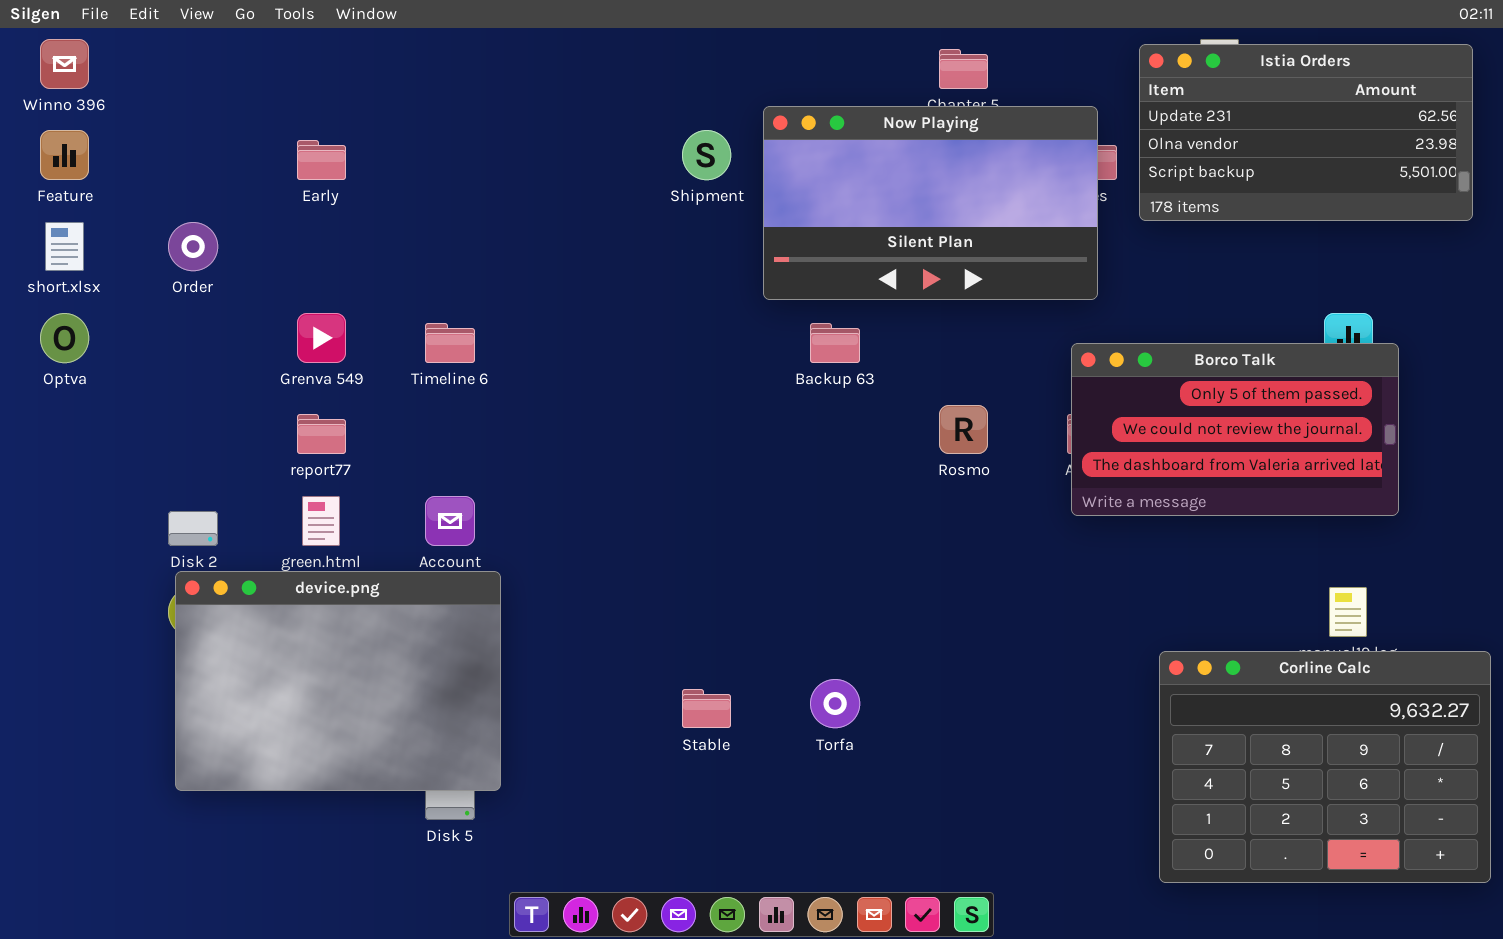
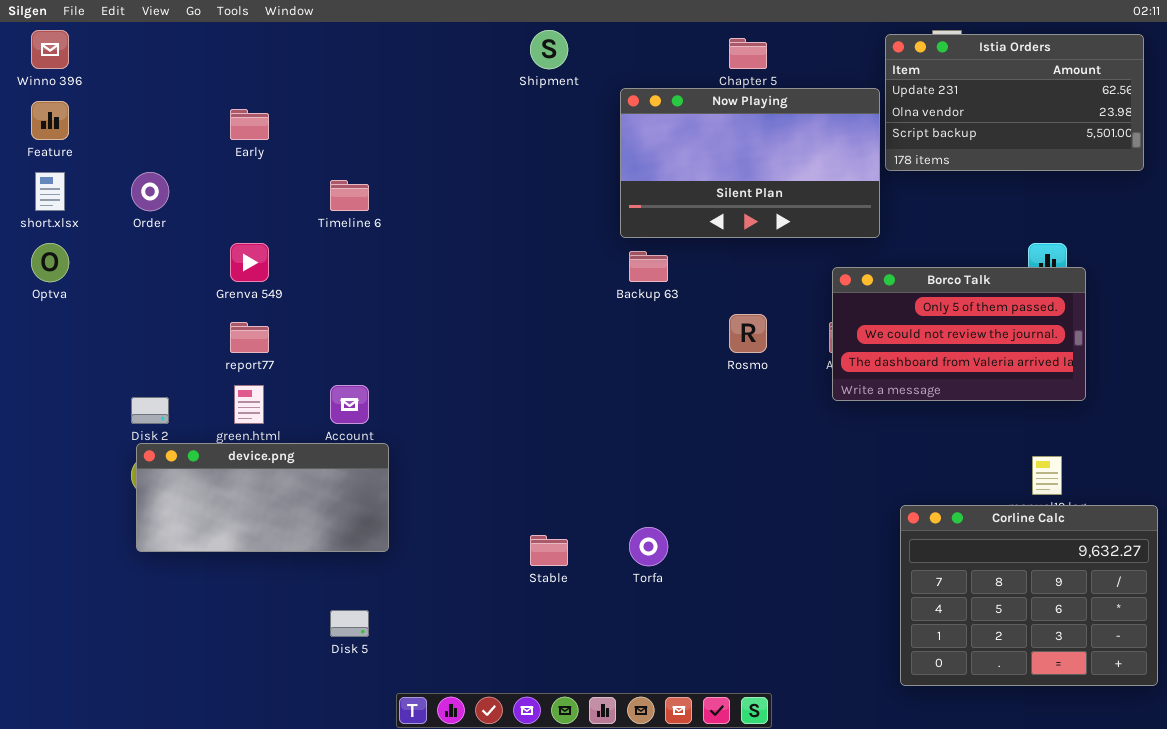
Now Playing: [763,106,1098,300] -> [620,88,880,238], moved
Shipment: [682,130,731,180] -> [530,30,568,69], moved
Timeline 6: [425,323,475,363] -> [330,180,369,211], moved
device.png: [175,571,501,791] -> [136,443,389,552], resized

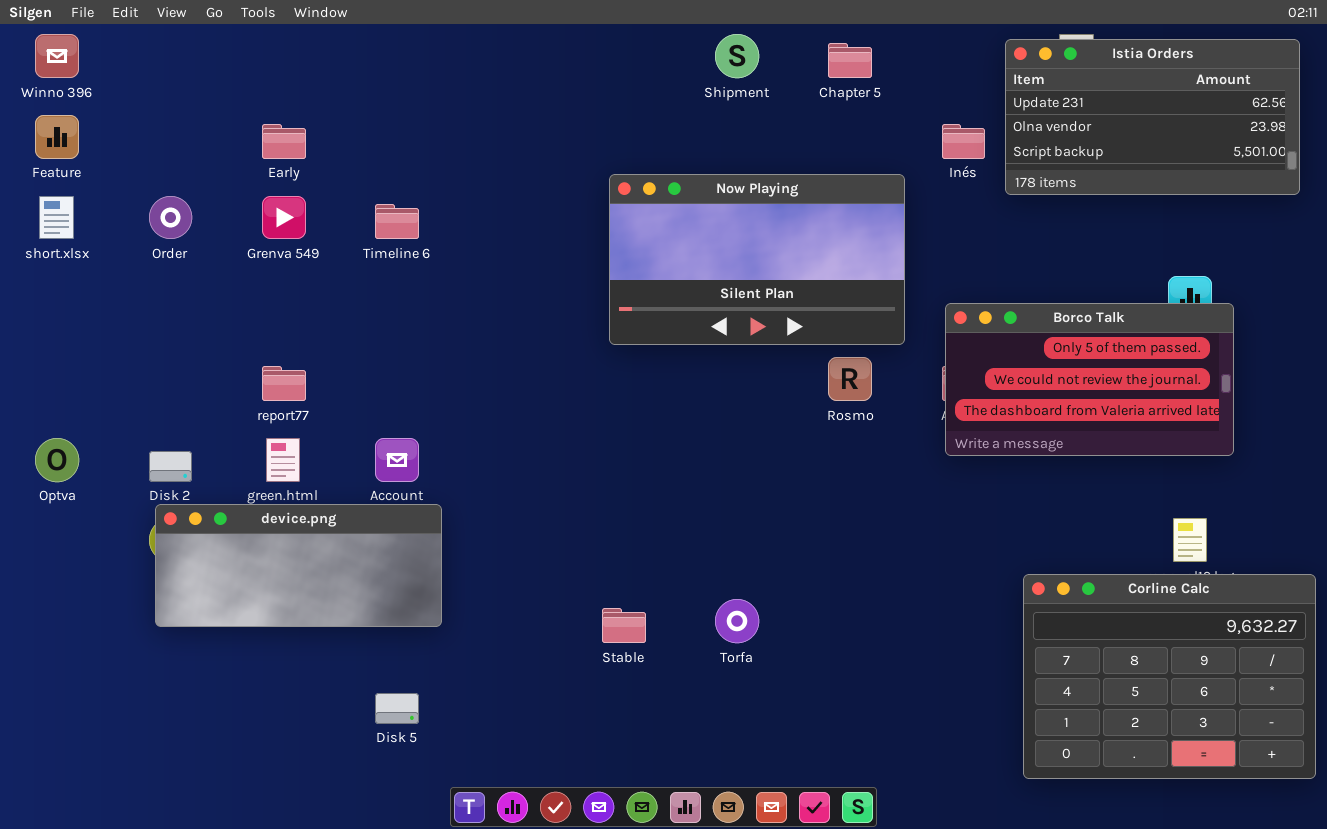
Shipment: [530,30,568,69] -> [715,34,759,78], moved
Now Playing: [620,88,880,238] -> [609,174,905,345], moved
Optva: [31,243,69,282] -> [35,438,79,482], moved
Grenva 549: [230,243,269,282] -> [262,196,306,239], moved

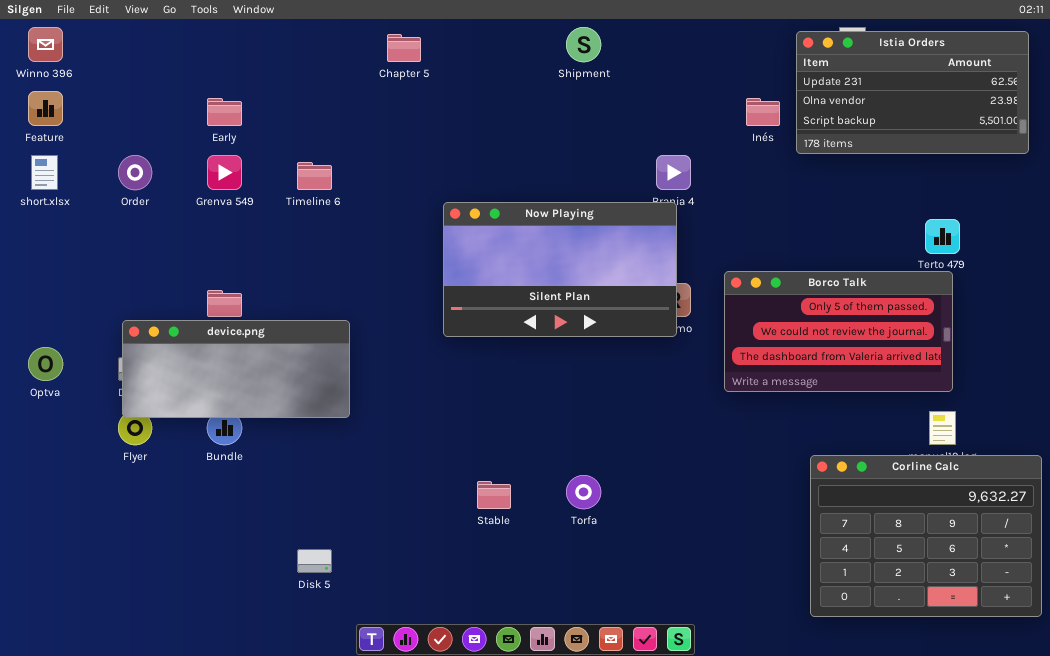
Chapter 5: [828,43,872,78] -> [387,34,421,62], moved
Now Playing: [609,174,905,345] -> [443,202,677,337], moved
Borco Talk: [945,303,1234,456] -> [724,271,953,392], moved
device.png: [155,504,442,627] -> [122,320,350,418], moved

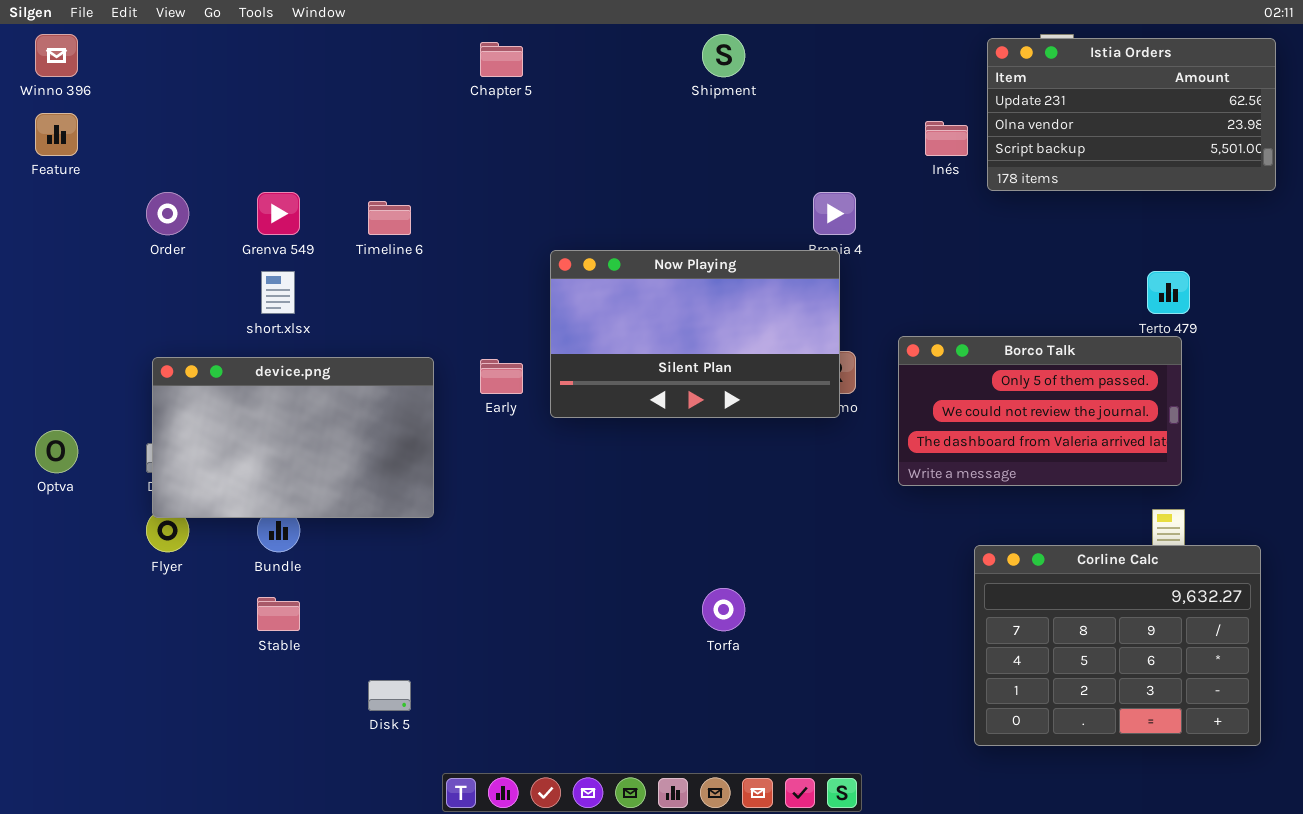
Early: [207,98,242,126] -> [480,359,523,394], moved
short.xlsx: [31,155,58,190] -> [261,271,295,314], moved
device.png: [122,320,350,418] -> [152,357,434,518], resized
Corline Calc: [810,455,1042,617] -> [974,545,1261,746], moved
Stable: [477,481,511,509] -> [257,597,300,631], moved

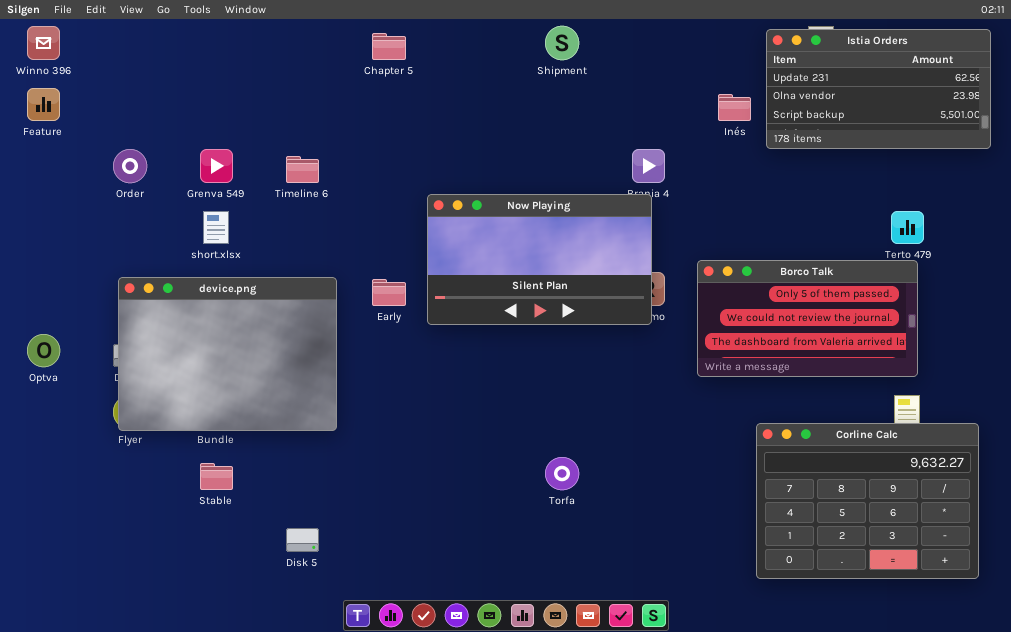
device.png: [152,357,434,518] -> [118,277,337,431], resized

